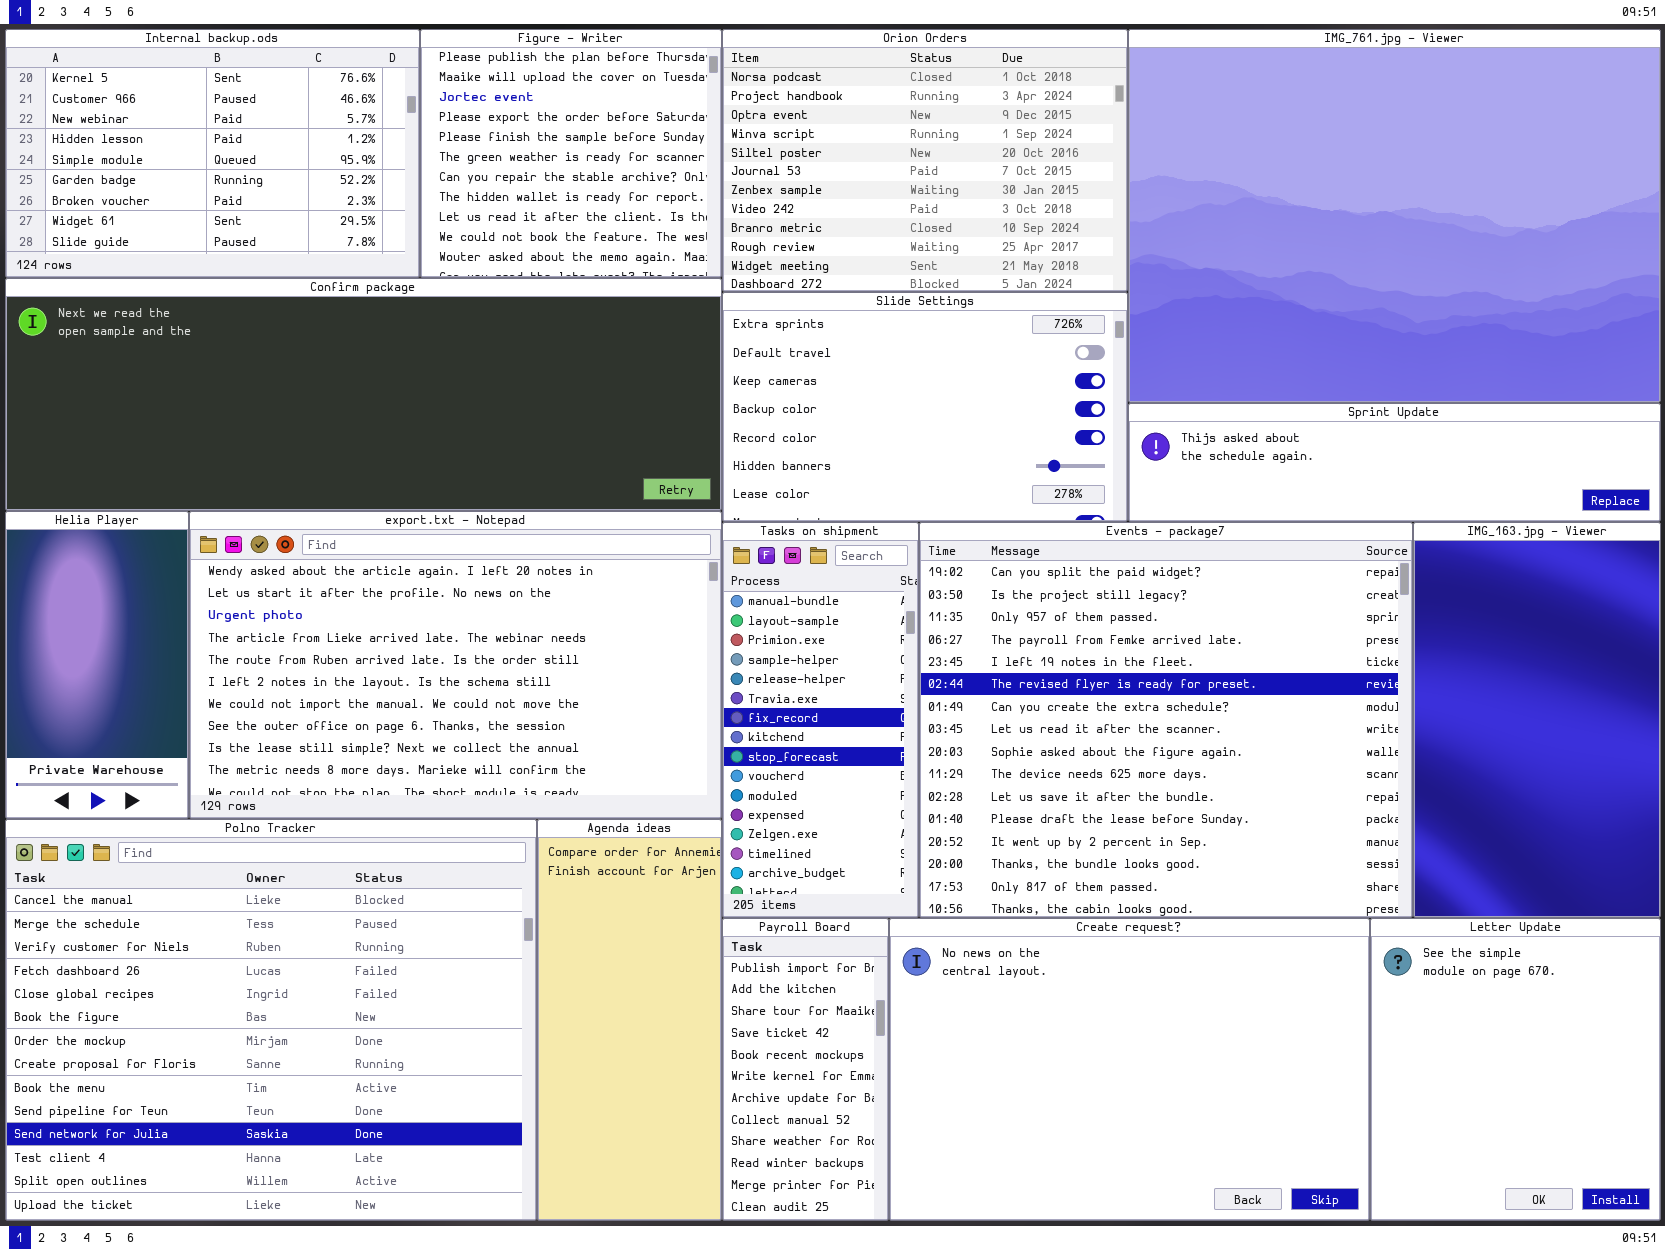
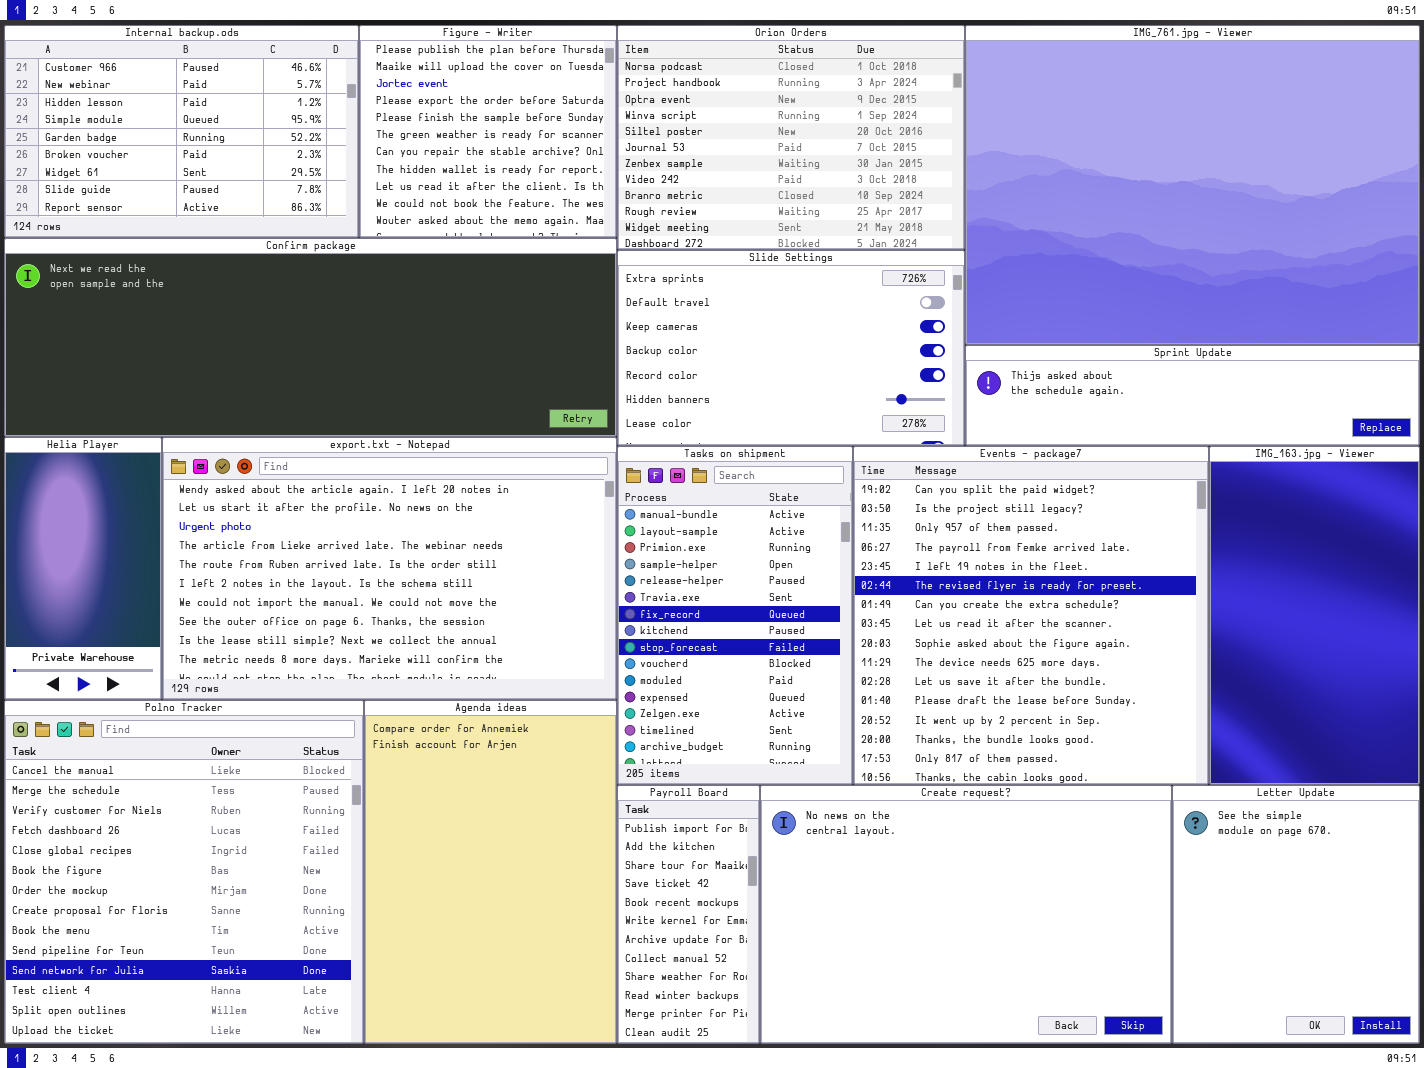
Internal backup.ods: [5,29,420,278] -> [4,25,359,238], scrolled down 1 row
Tasks on shipment: [722,522,919,918] -> [617,446,853,785], resized
Events - package7: [919,522,1413,918] -> [853,446,1209,785], resized
Polno Tracker: [5,819,537,1221] -> [4,700,364,1044], resized
Agenda ideas: [537,819,722,1221] -> [364,700,617,1044], resized

